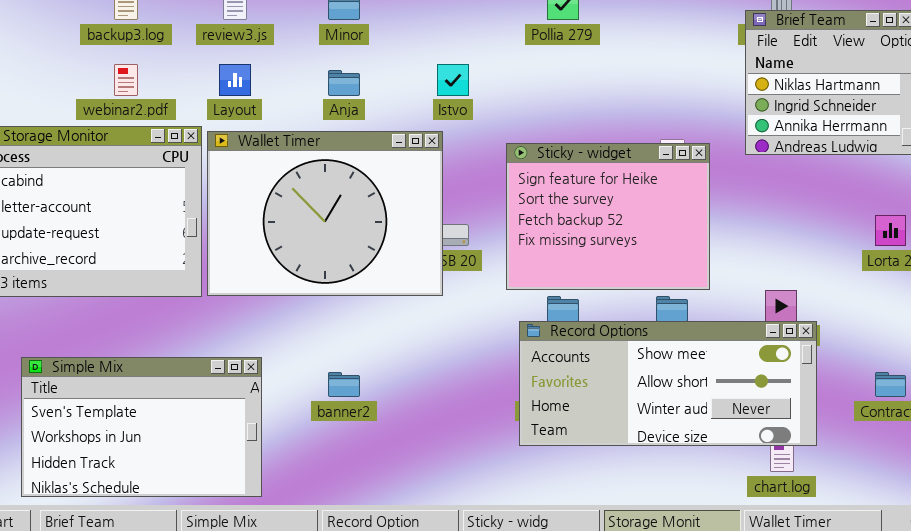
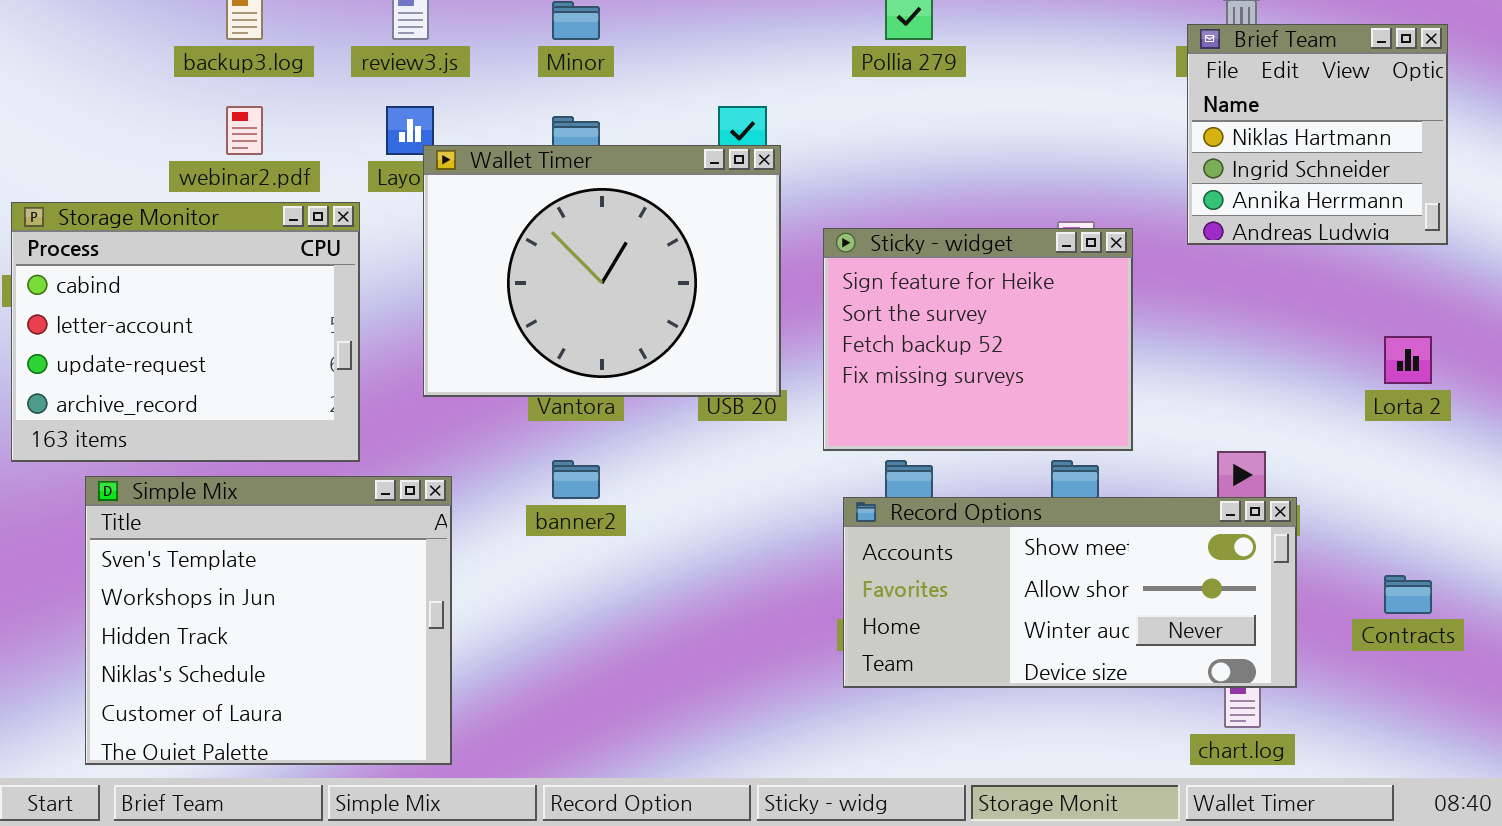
Wallet Timer: [207,131,443,296] -> [423,145,781,397], moved
Simple Mix: [21,357,262,497] -> [85,476,452,765], resized
banner2: [328,372,360,397] -> [552,460,600,499], moved

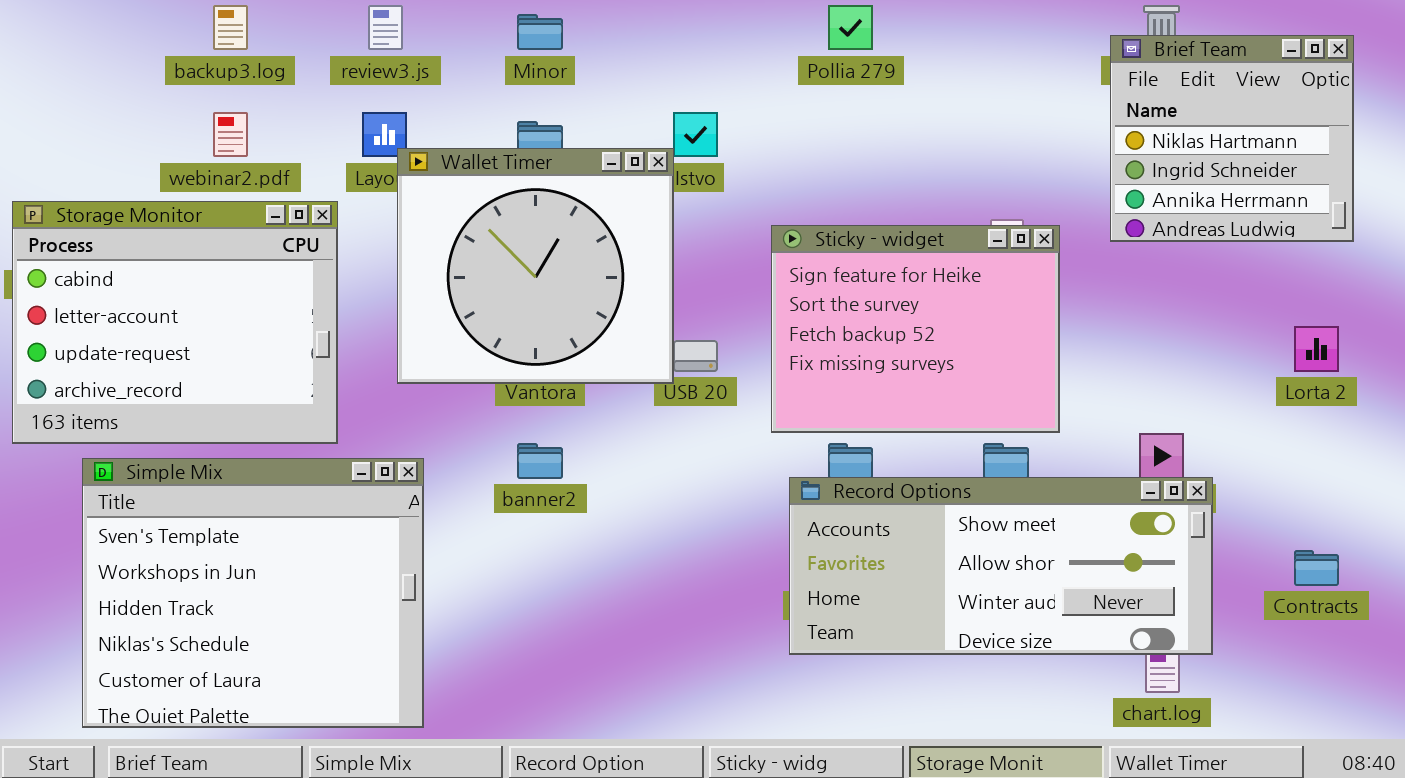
Wallet Timer: [423,145,781,397] -> [397,148,674,384], resized

